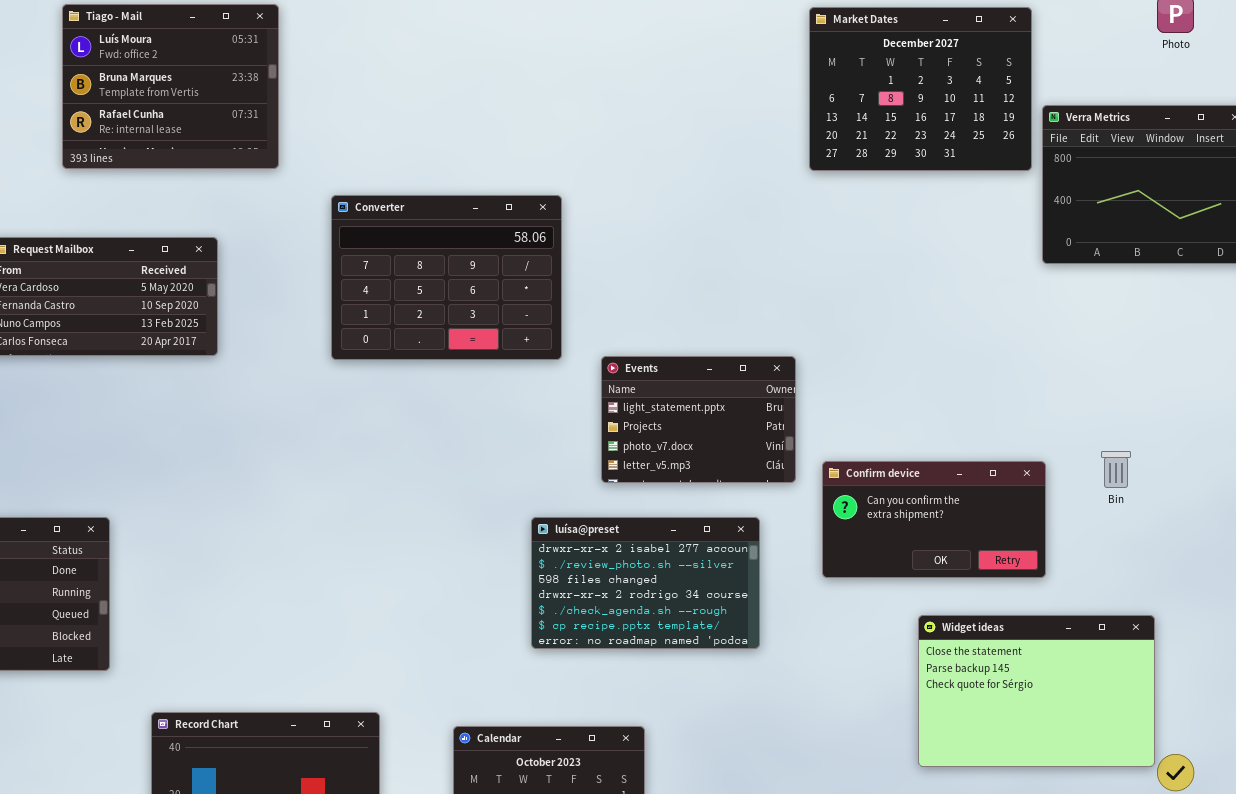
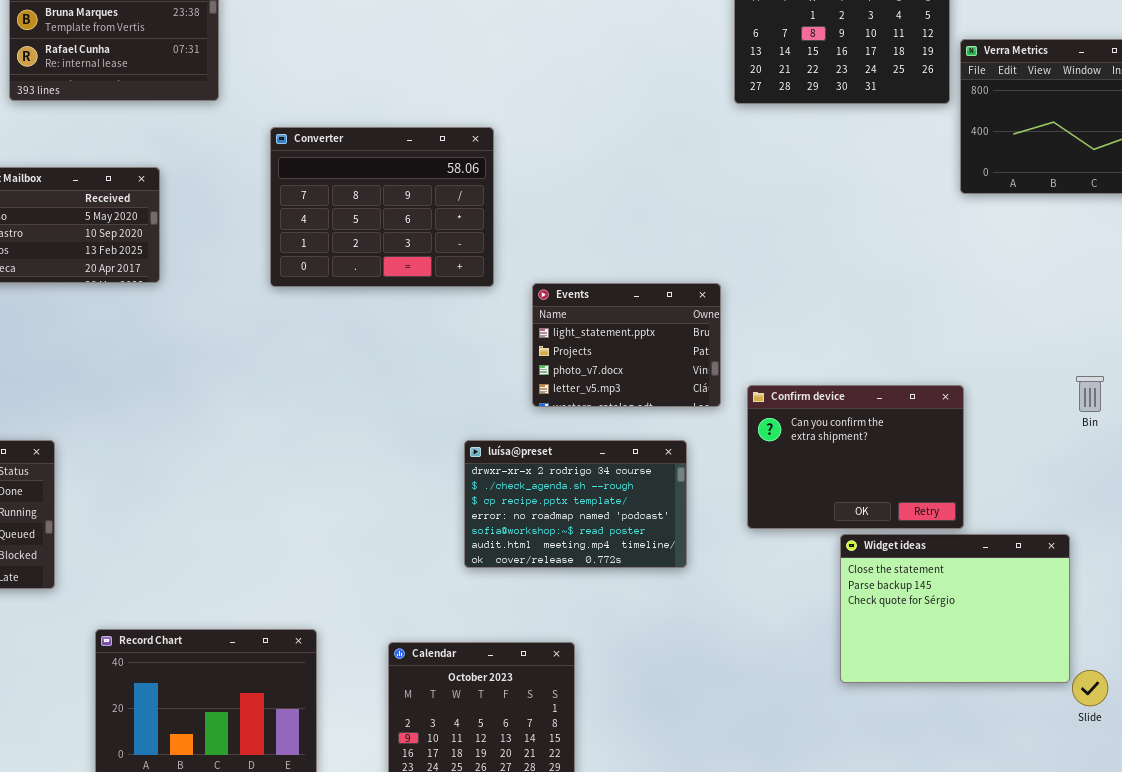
Bin: [1101,451,1131,488] -> [1076,376,1104,412], moved
Confirm device: [822,461,1046,578] -> [747,385,964,529], resized
luísa@preset: [531,517,760,649] -> [464,440,687,568], scrolled down 3 rows

